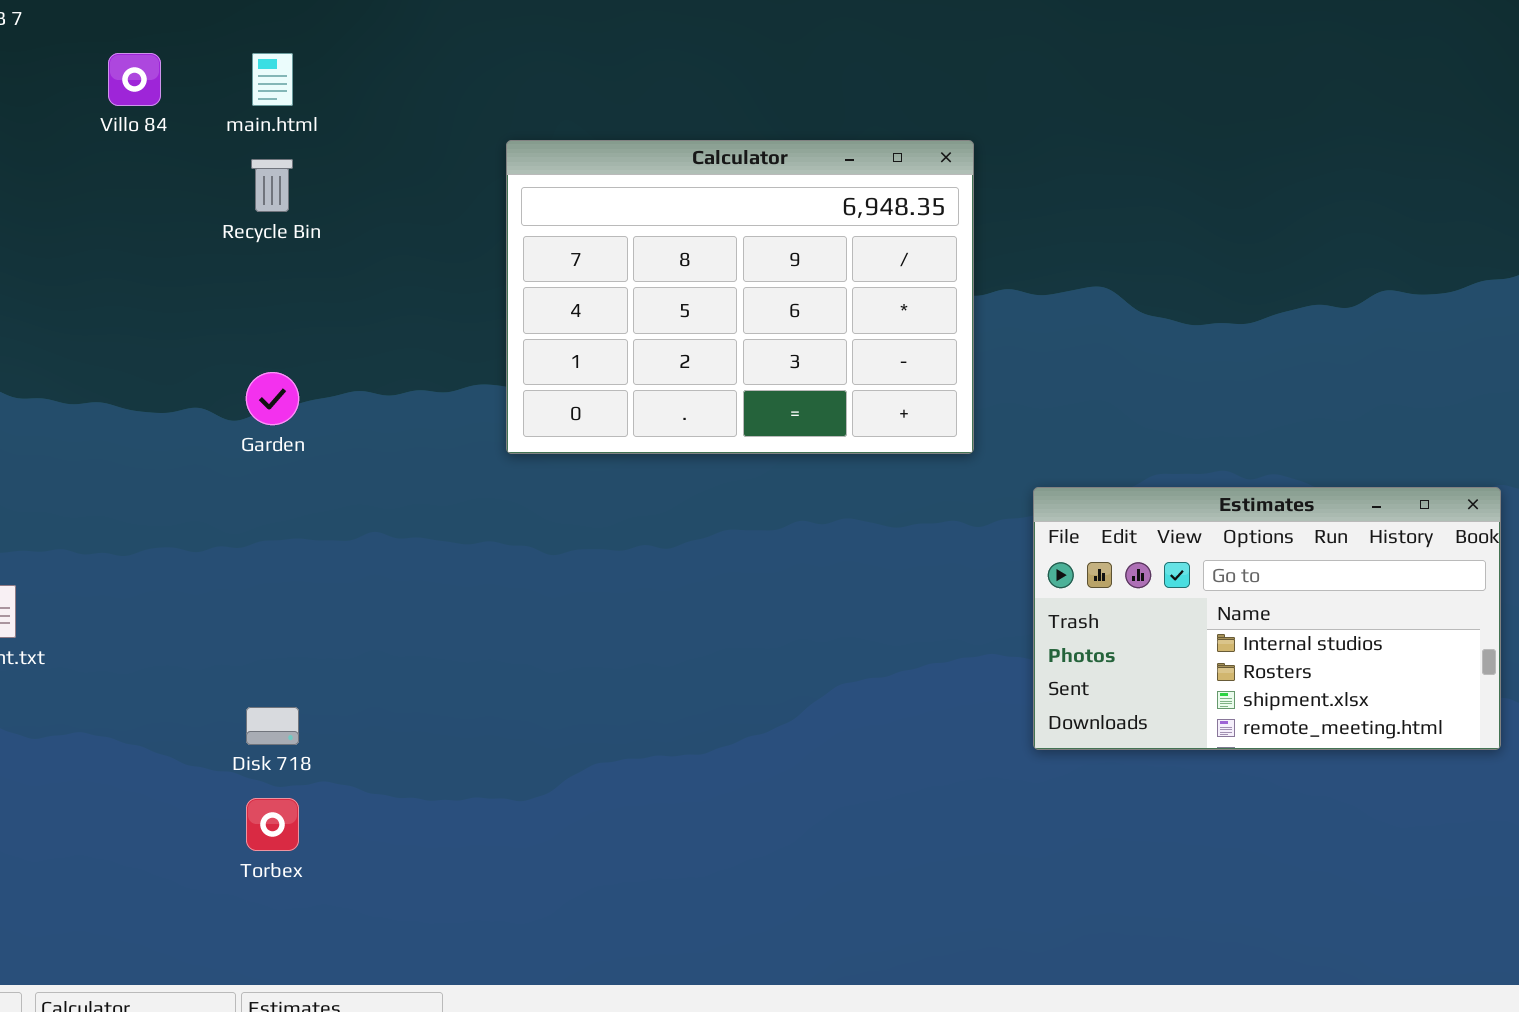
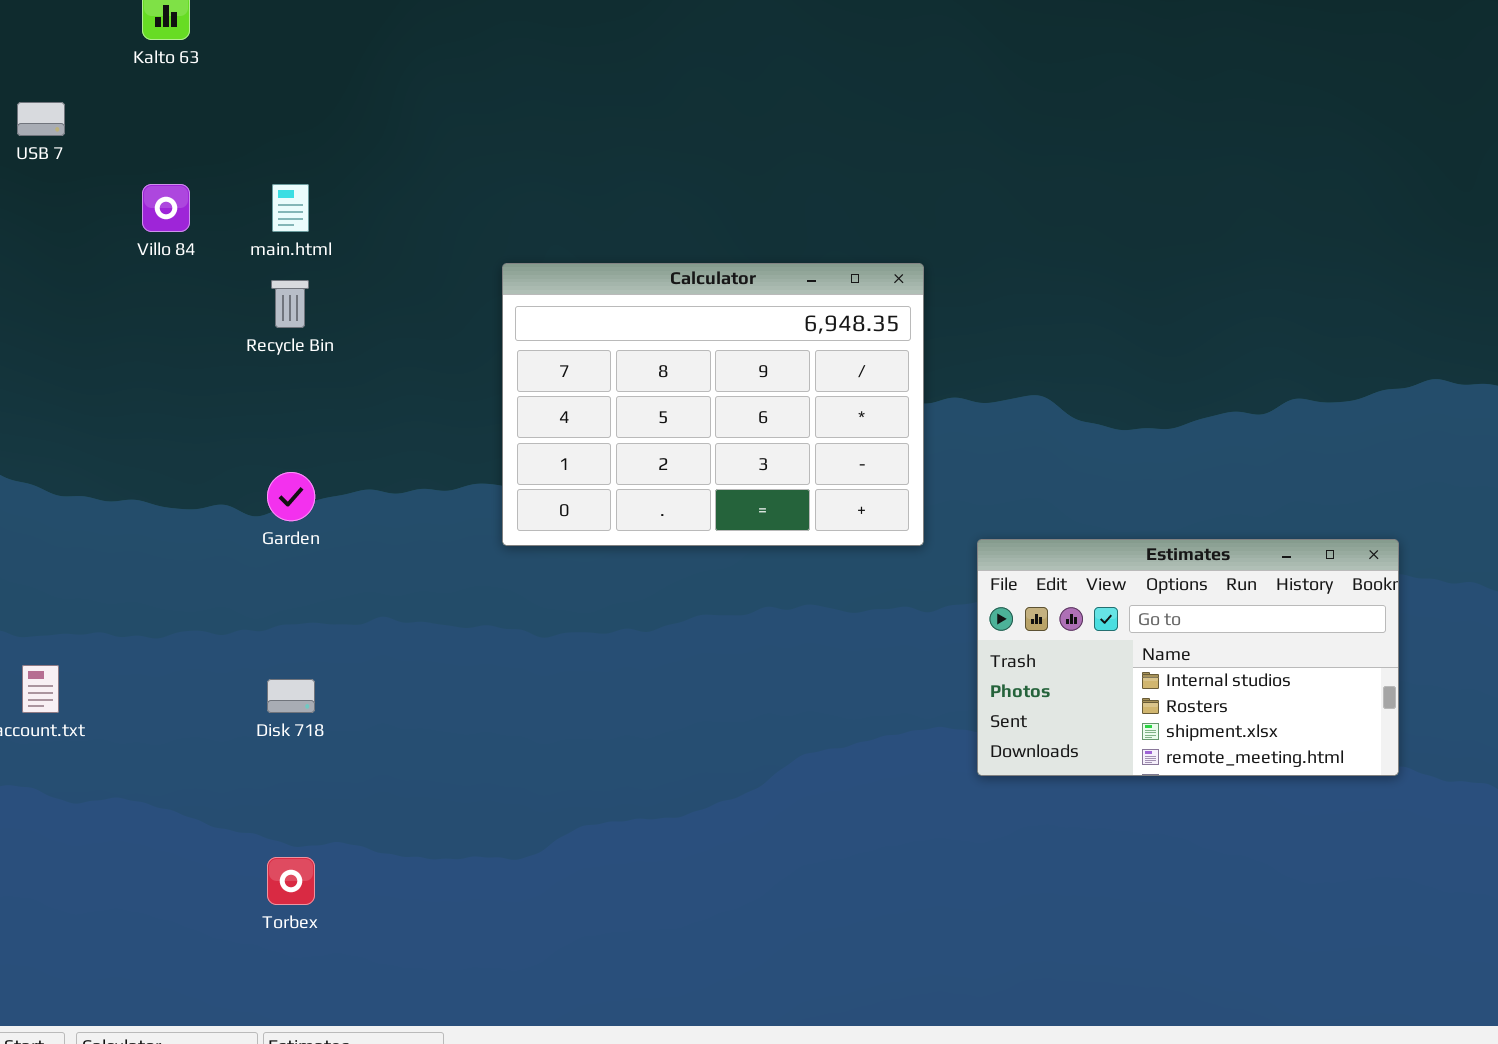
Estimates: [1033,487,1501,750] -> [977,539,1399,776], moved
Disk 718: [246,707,299,745] -> [267,679,315,713], moved

